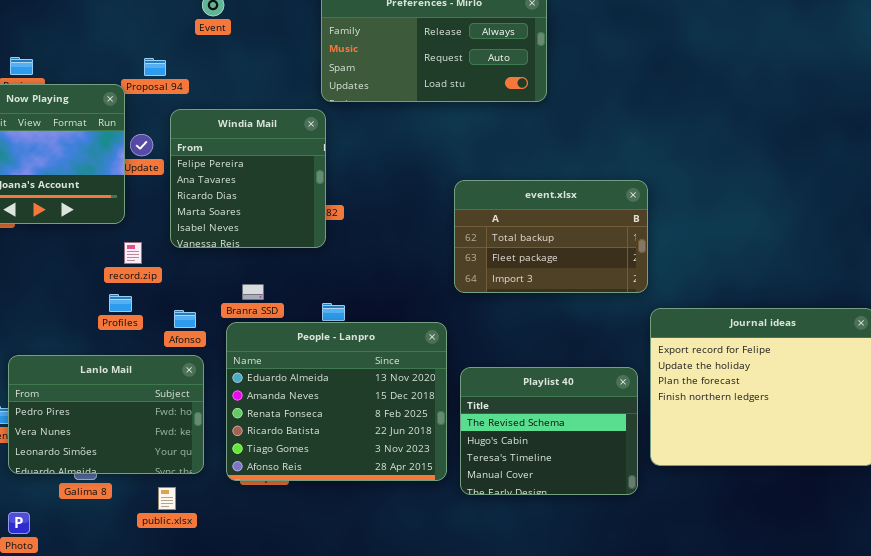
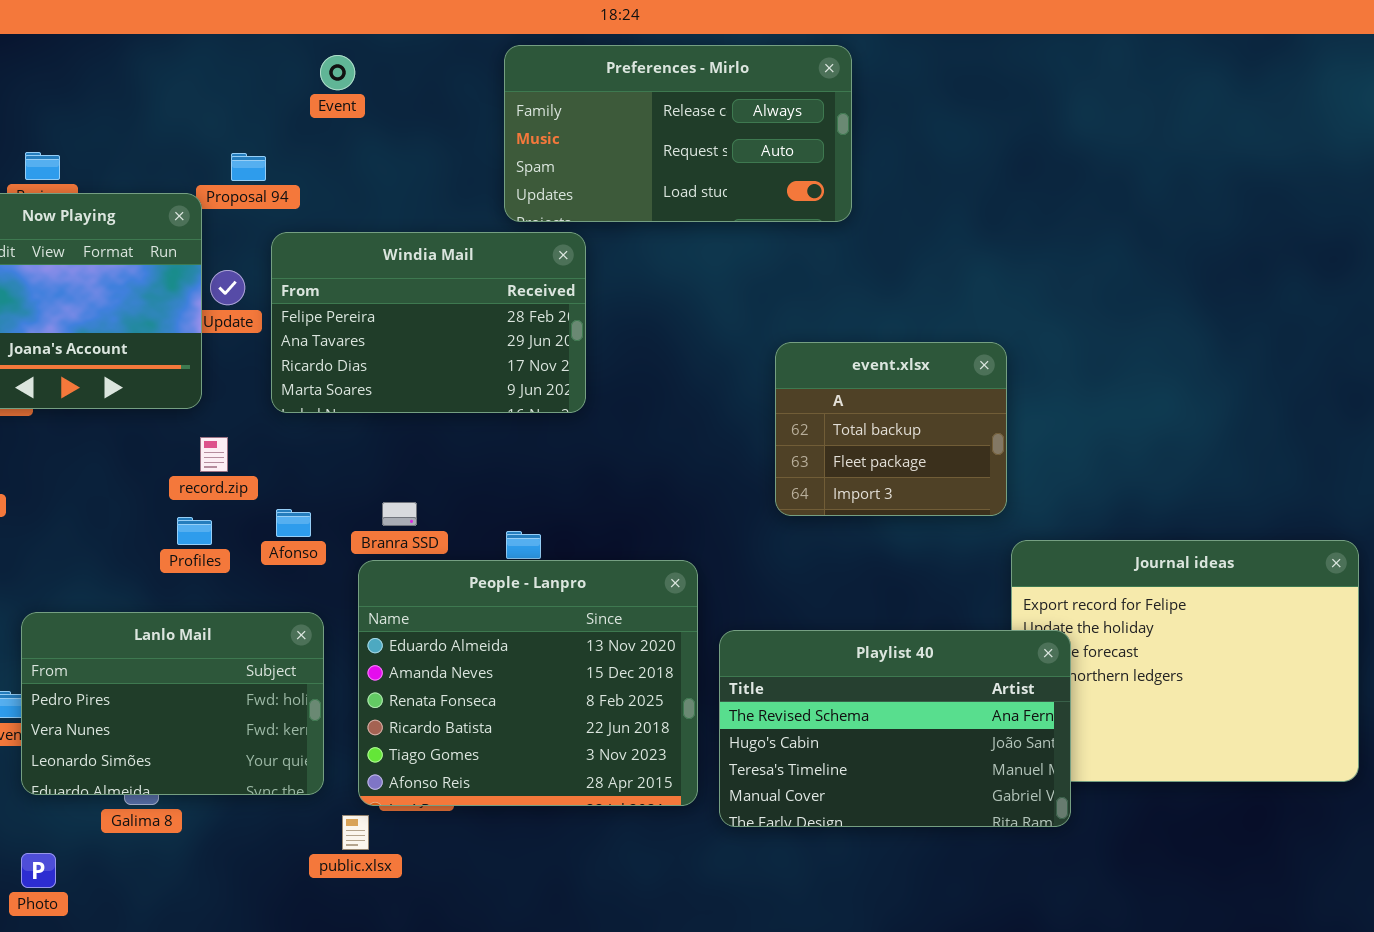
Windia Mail: [170,109,326,248] -> [271,232,586,413], resized
event.xlsx: [454,180,648,293] -> [775,342,1007,516], resized
Afonso: [174,310,196,328] -> [276,509,311,537], moved
Playlist 40: [460,367,638,495] -> [719,630,1071,827], resized
public.xlsx: [158,487,176,510] -> [342,815,369,850], moved

